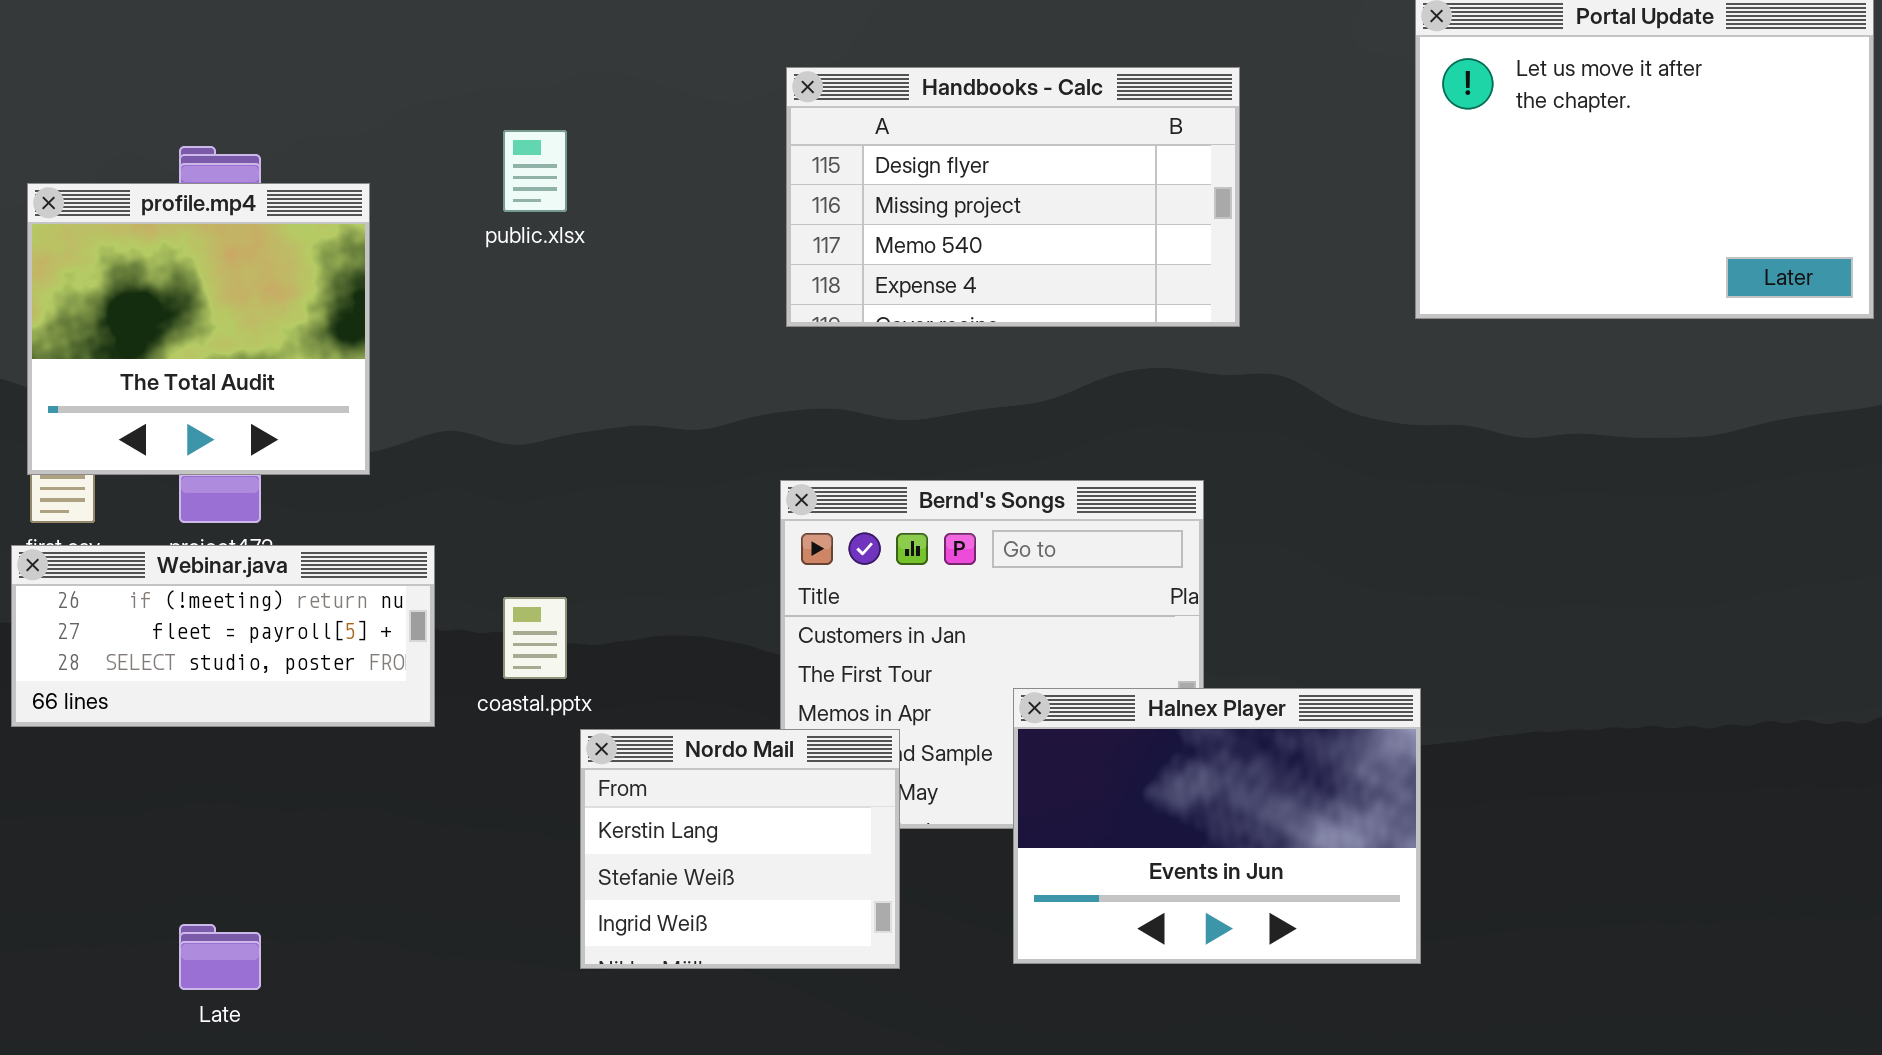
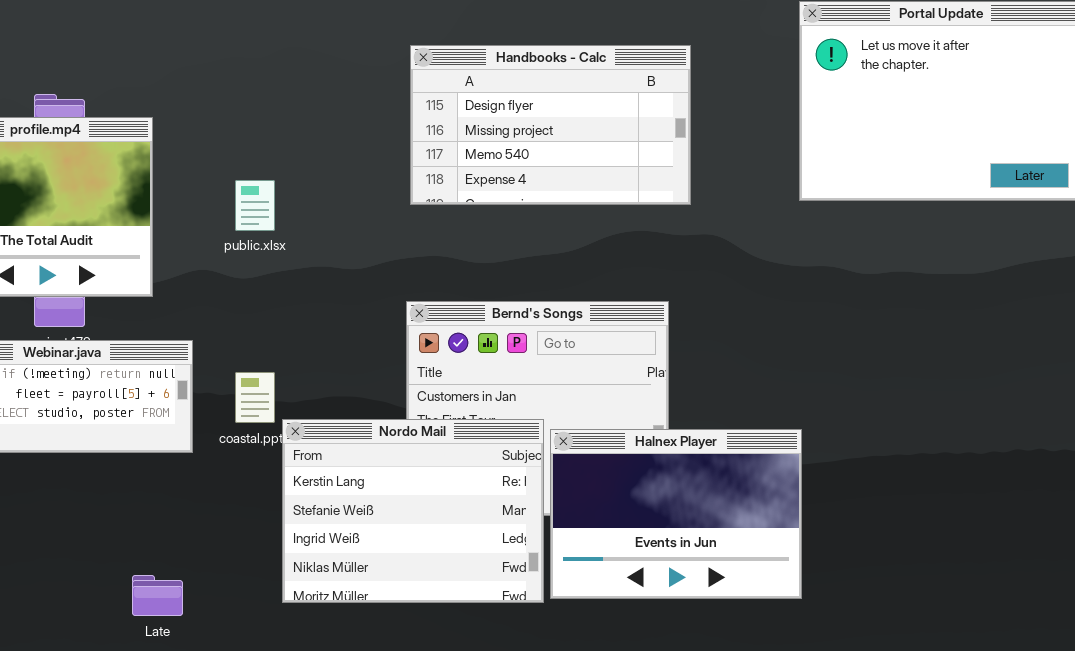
public.xlsx: [503,130,567,212] -> [235,180,275,231], moved
Nordo Mail: [580,729,900,969] -> [282,419,544,603], resized
Late: [179,924,261,990] -> [132,575,183,616], moved

